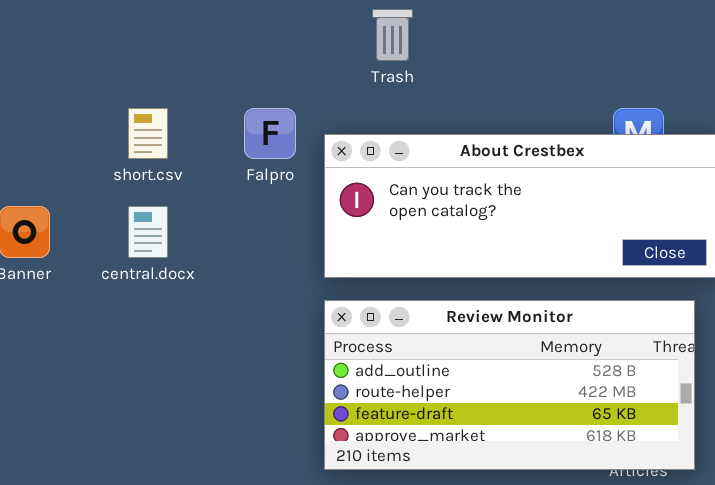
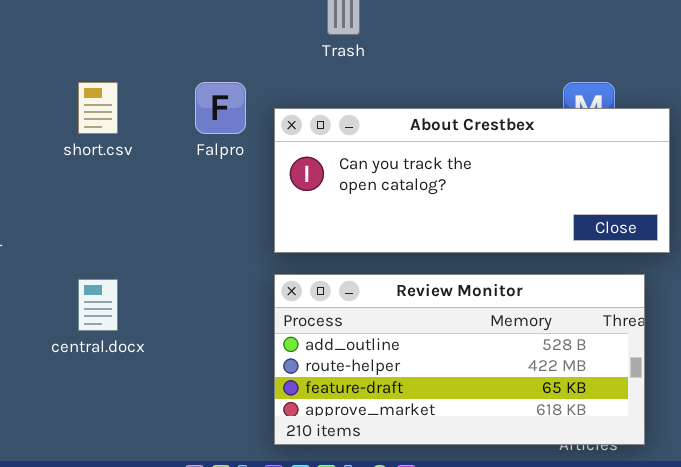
central.docx: [128,206,168,258] -> [78,279,118,331], moved

